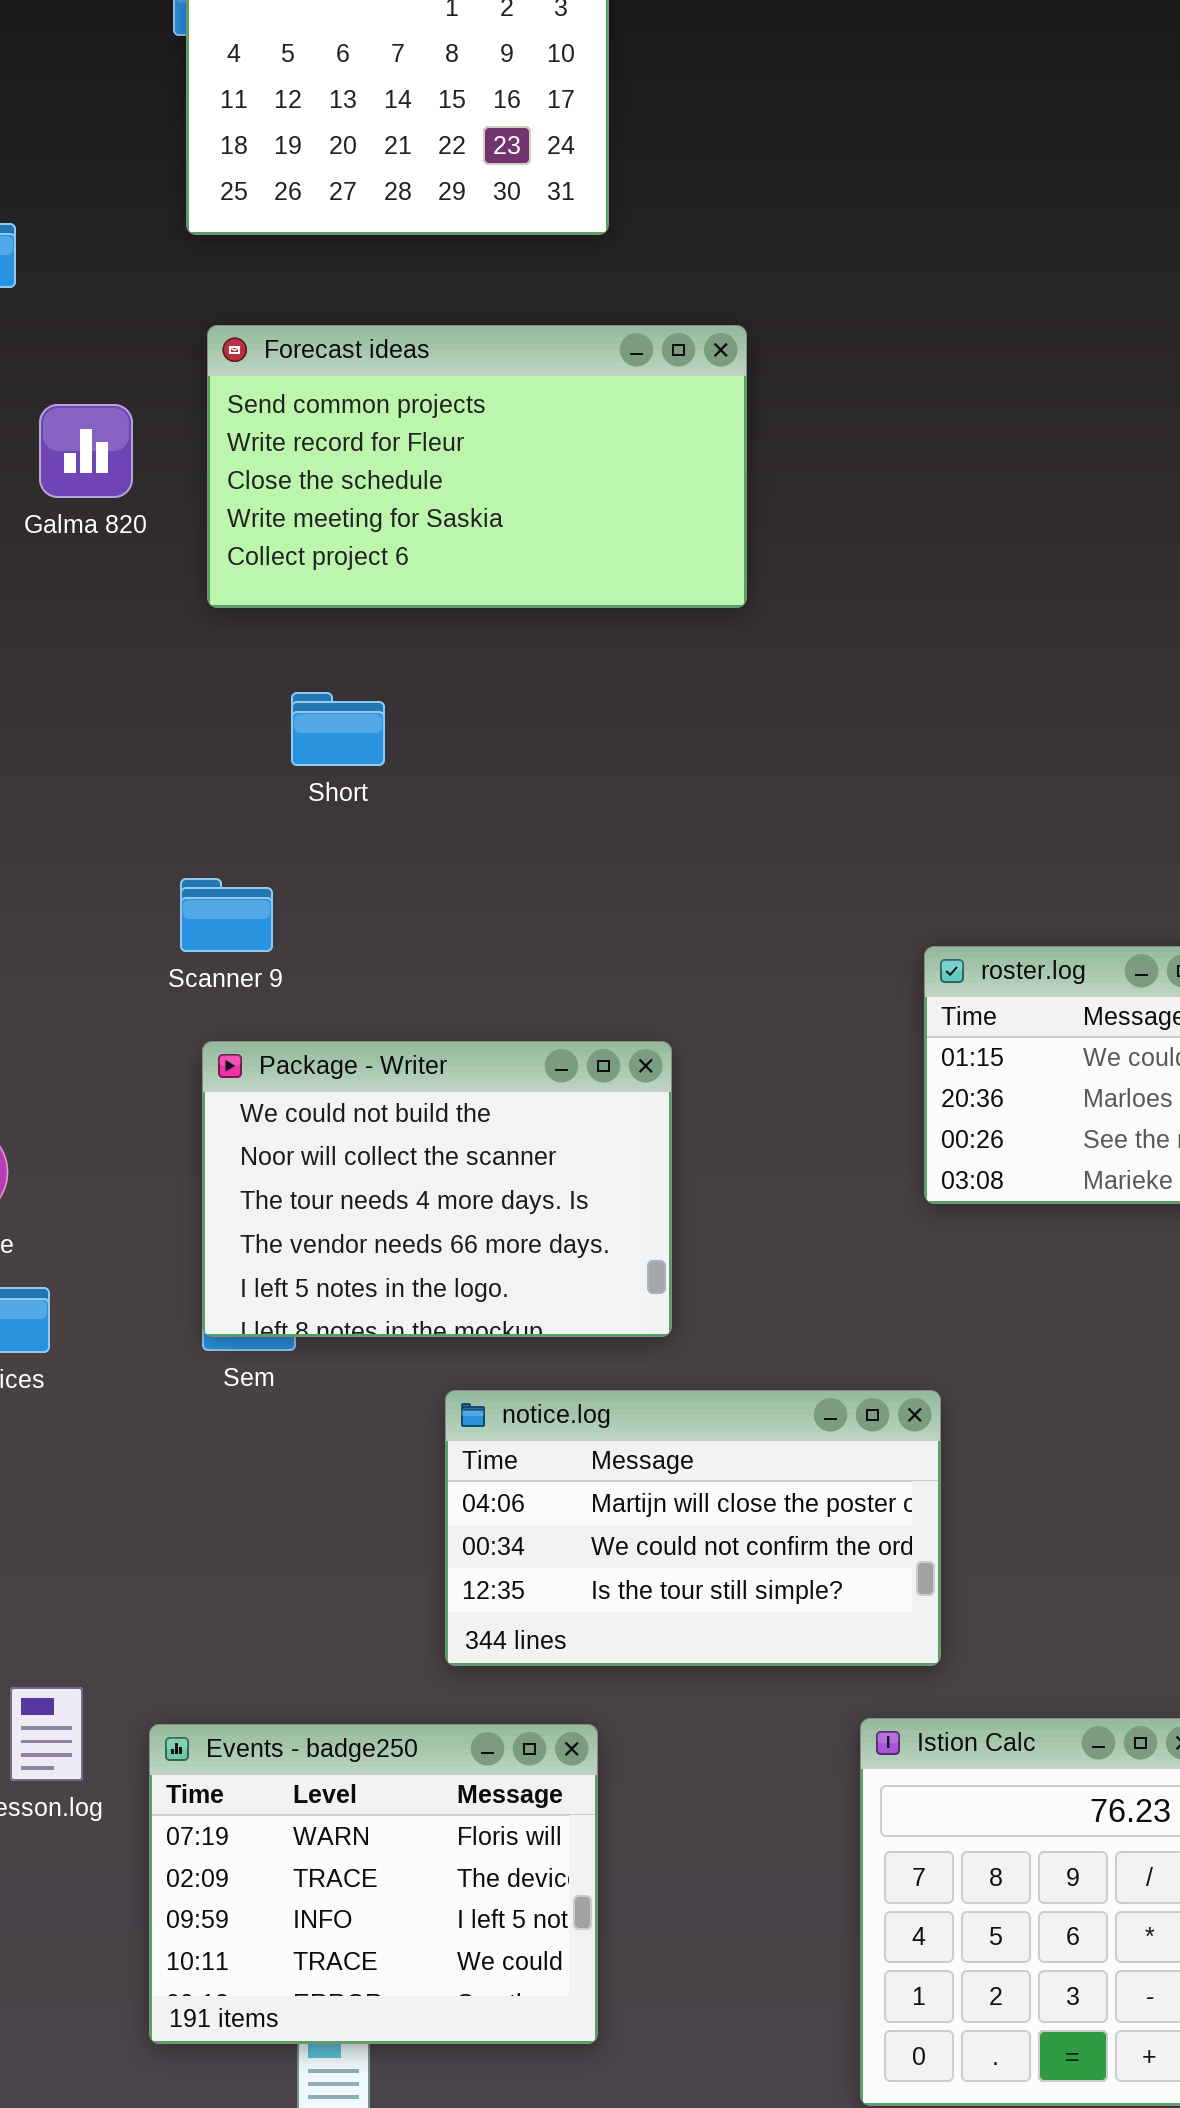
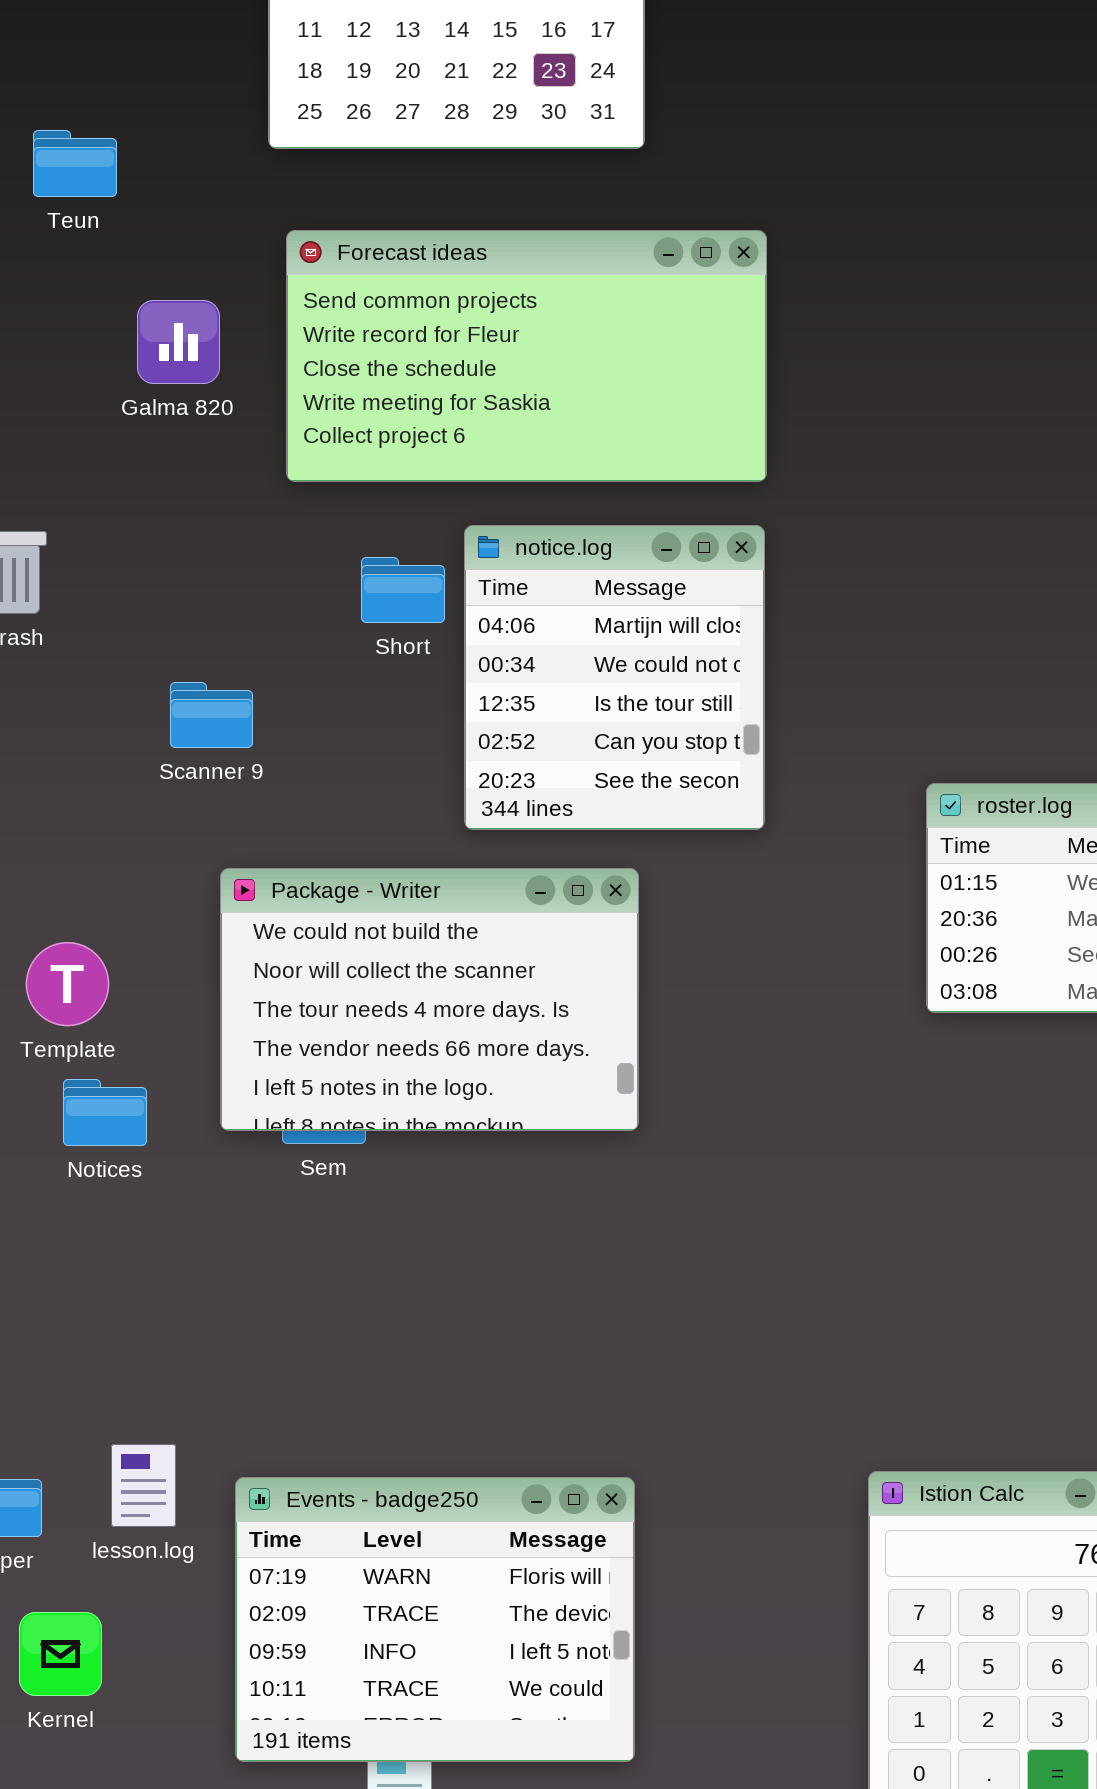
Scanner 9: [180,878,273,952] -> [170,682,253,748], moved
Package - Writer: [202,1041,672,1337] -> [220,868,639,1131], moved
notice.log: [445,1390,941,1666] -> [464,525,765,830], moved, resized

